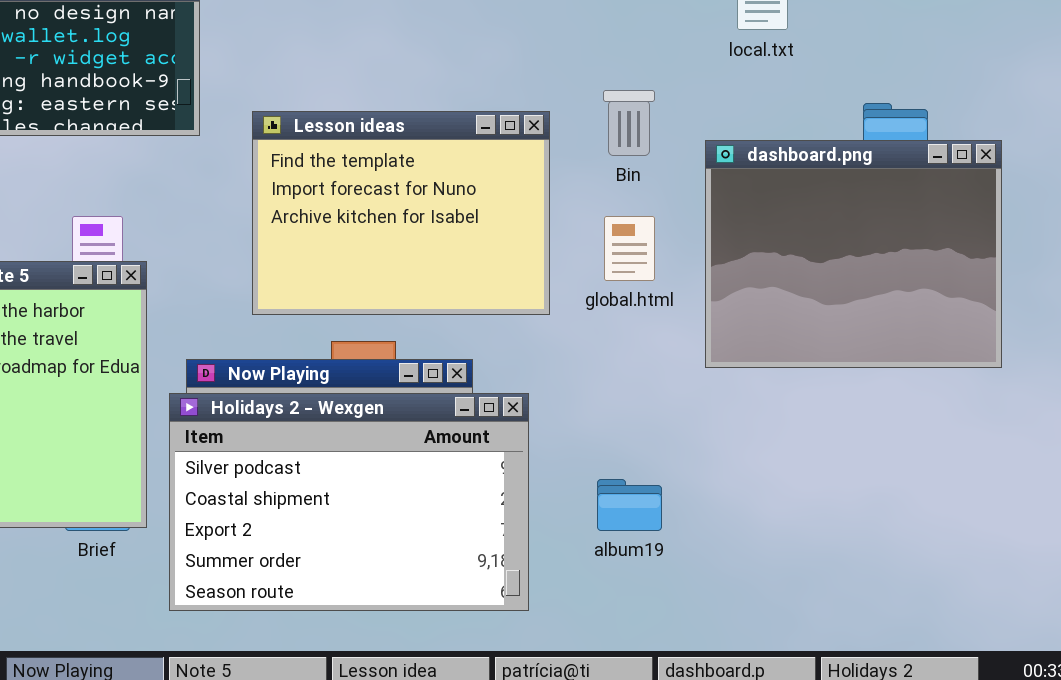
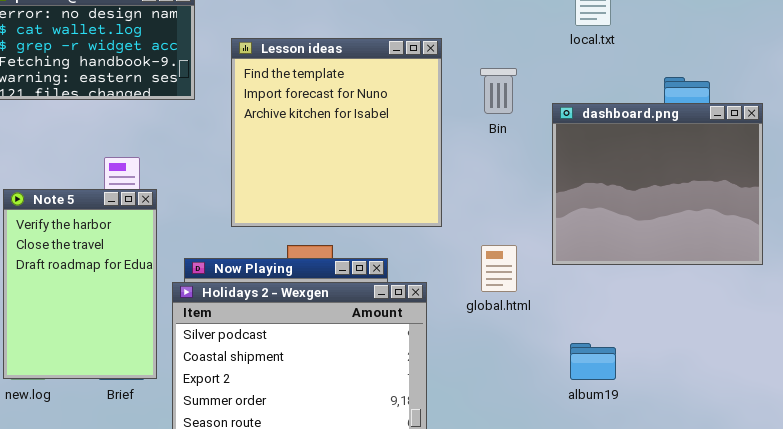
Lesson ideas: [252,111,550,315] -> [231,38,442,227], resized
global.html: [604,216,655,281] -> [481,245,517,292], moved
album19: [597,479,662,531] -> [570,343,616,380], moved

